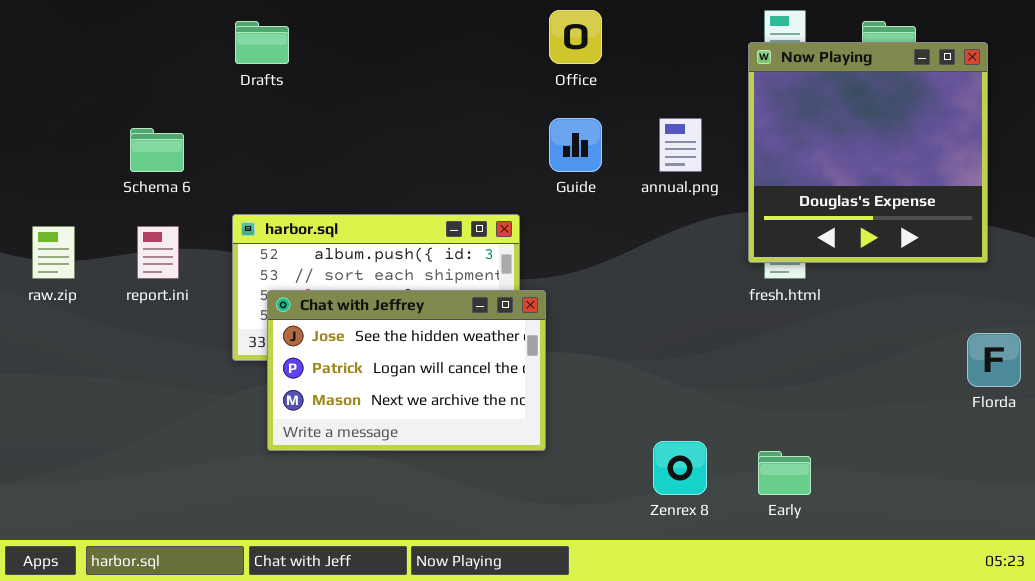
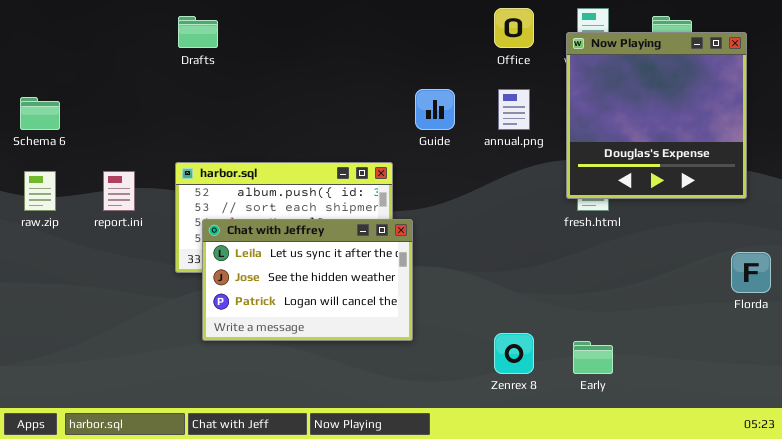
Office: [549,10,602,64] -> [494,8,534,48], moved
Schema 6: [130,128,184,172] -> [20,97,60,130], moved
Chat with Jeffrey: [267,290,546,451] -> [202,219,413,341], scrolled up 1 row

